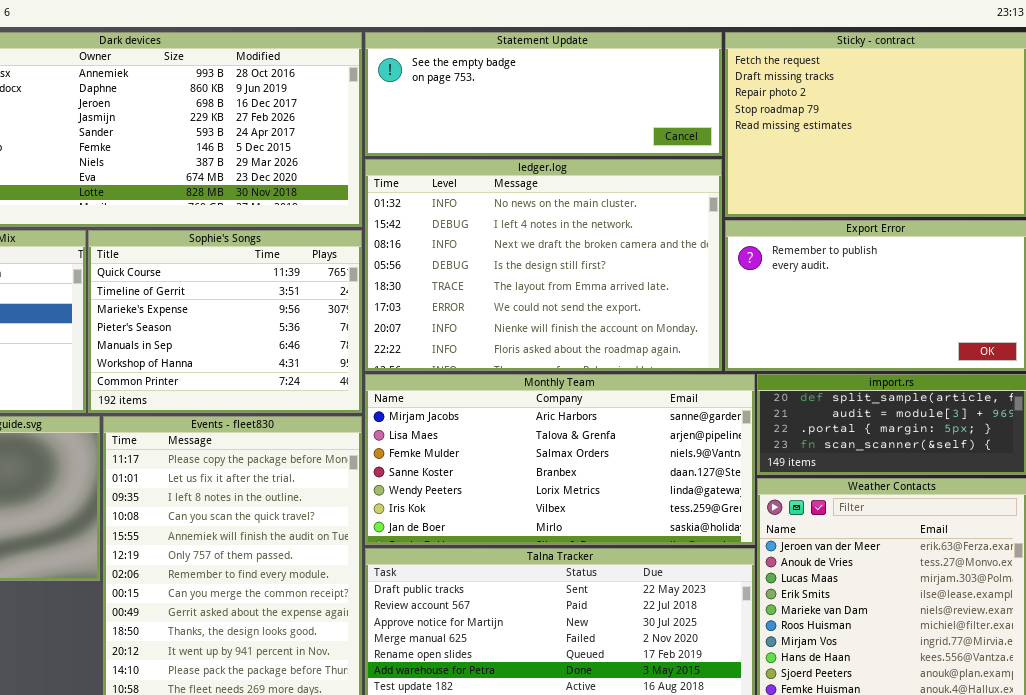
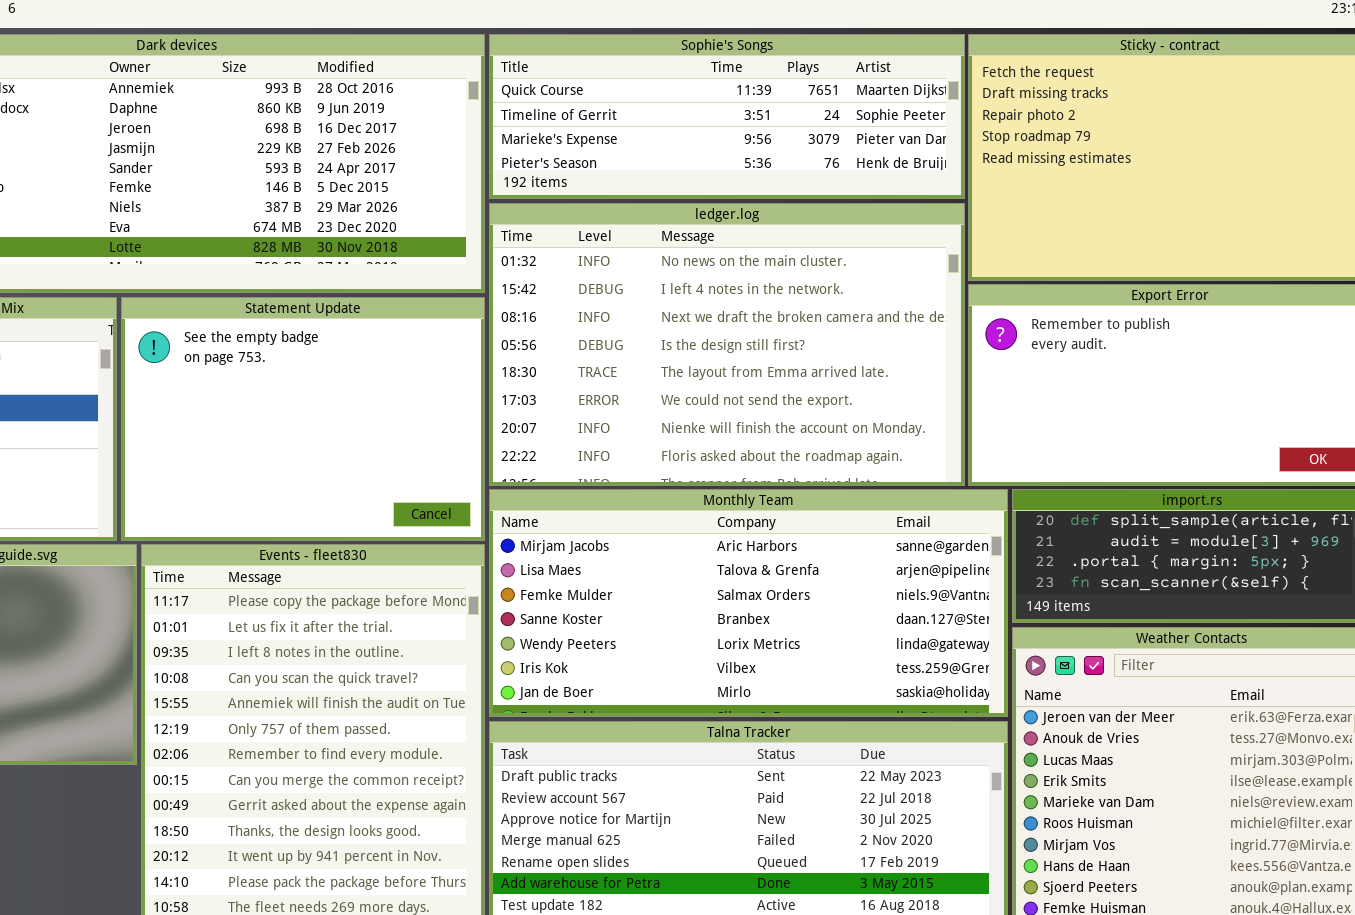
Statement Update: [365,32,722,156] -> [121,297,485,541], moved, resized
Sophie's Songs: [88,230,362,413] -> [489,34,965,199], moved, resized

